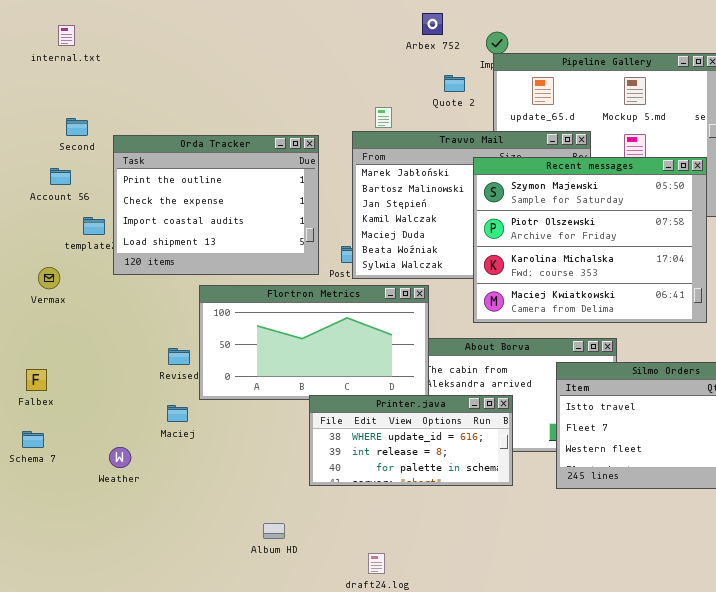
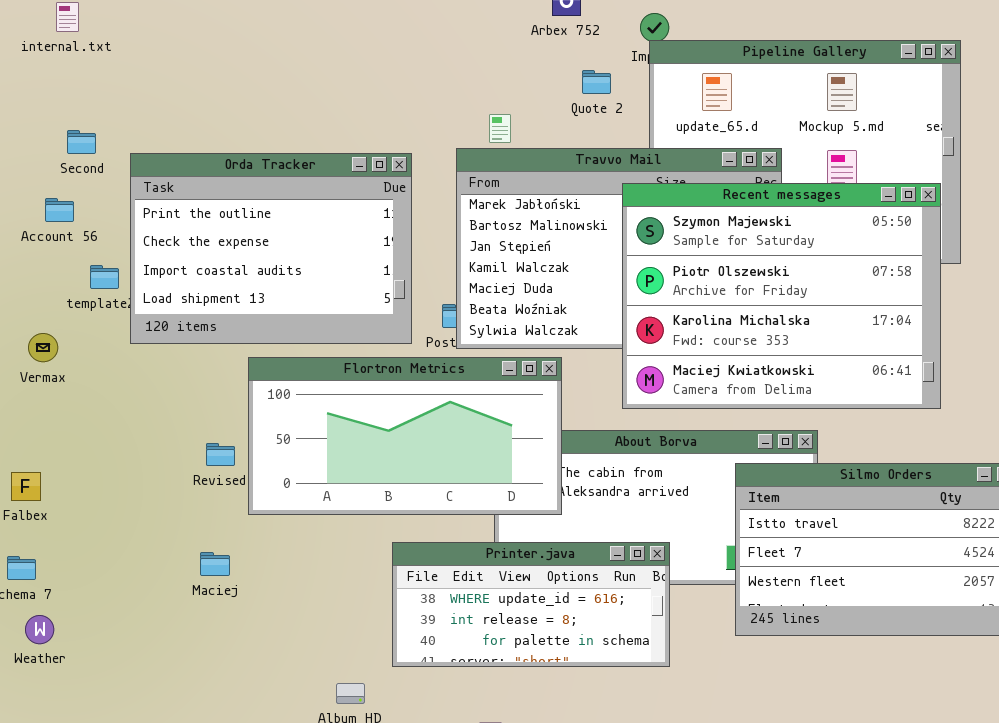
Printer.java: [309,395,513,486] -> [392,542,670,667], moved
Maciej: [167,405,188,422] -> [200,552,230,576], moved
Weather: [109,447,131,468] -> [25,615,54,644], moved

